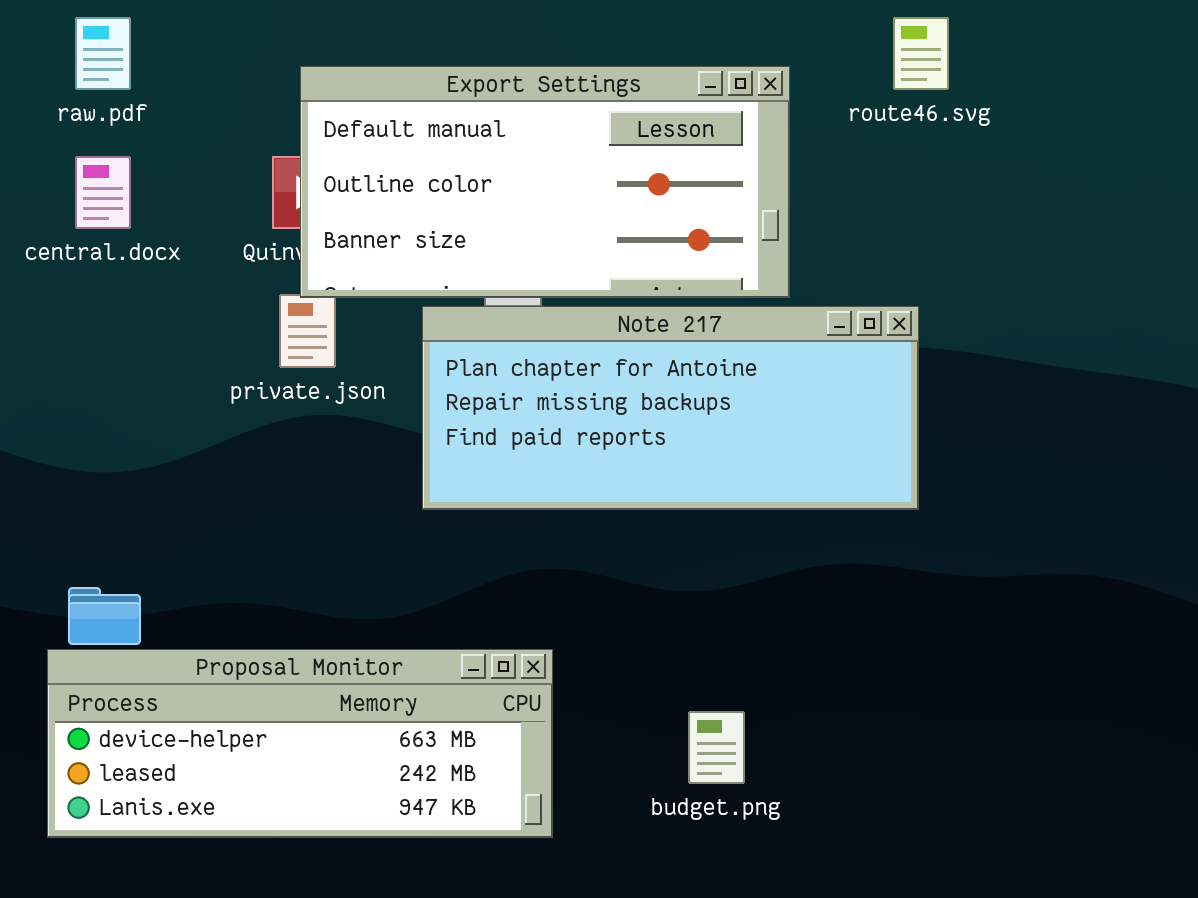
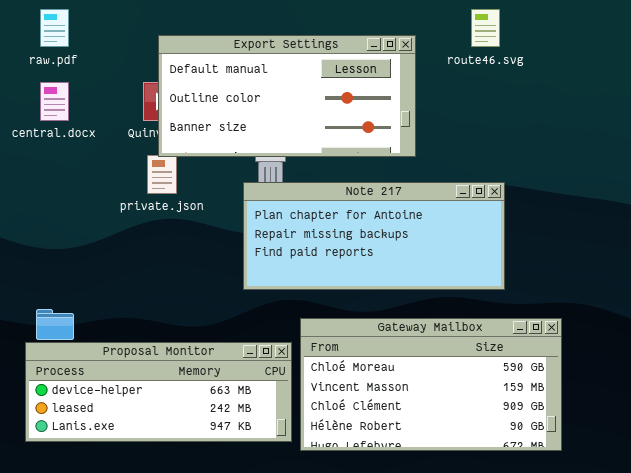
Note 217: [422,306,919,510] -> [243,182,505,290], moved
Gateway Mailbox: none -> [300,318,562,451], opened

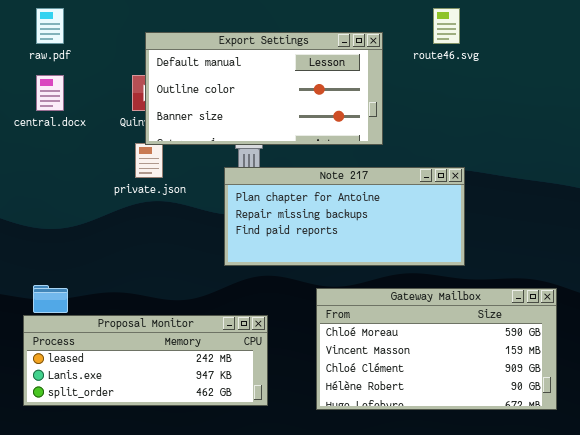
Gateway Mailbox: [300,318,562,451] -> [316,288,557,410], moved
Proposal Monitor: [25,342,292,442] -> [23,315,268,406], scrolled down 1 row

